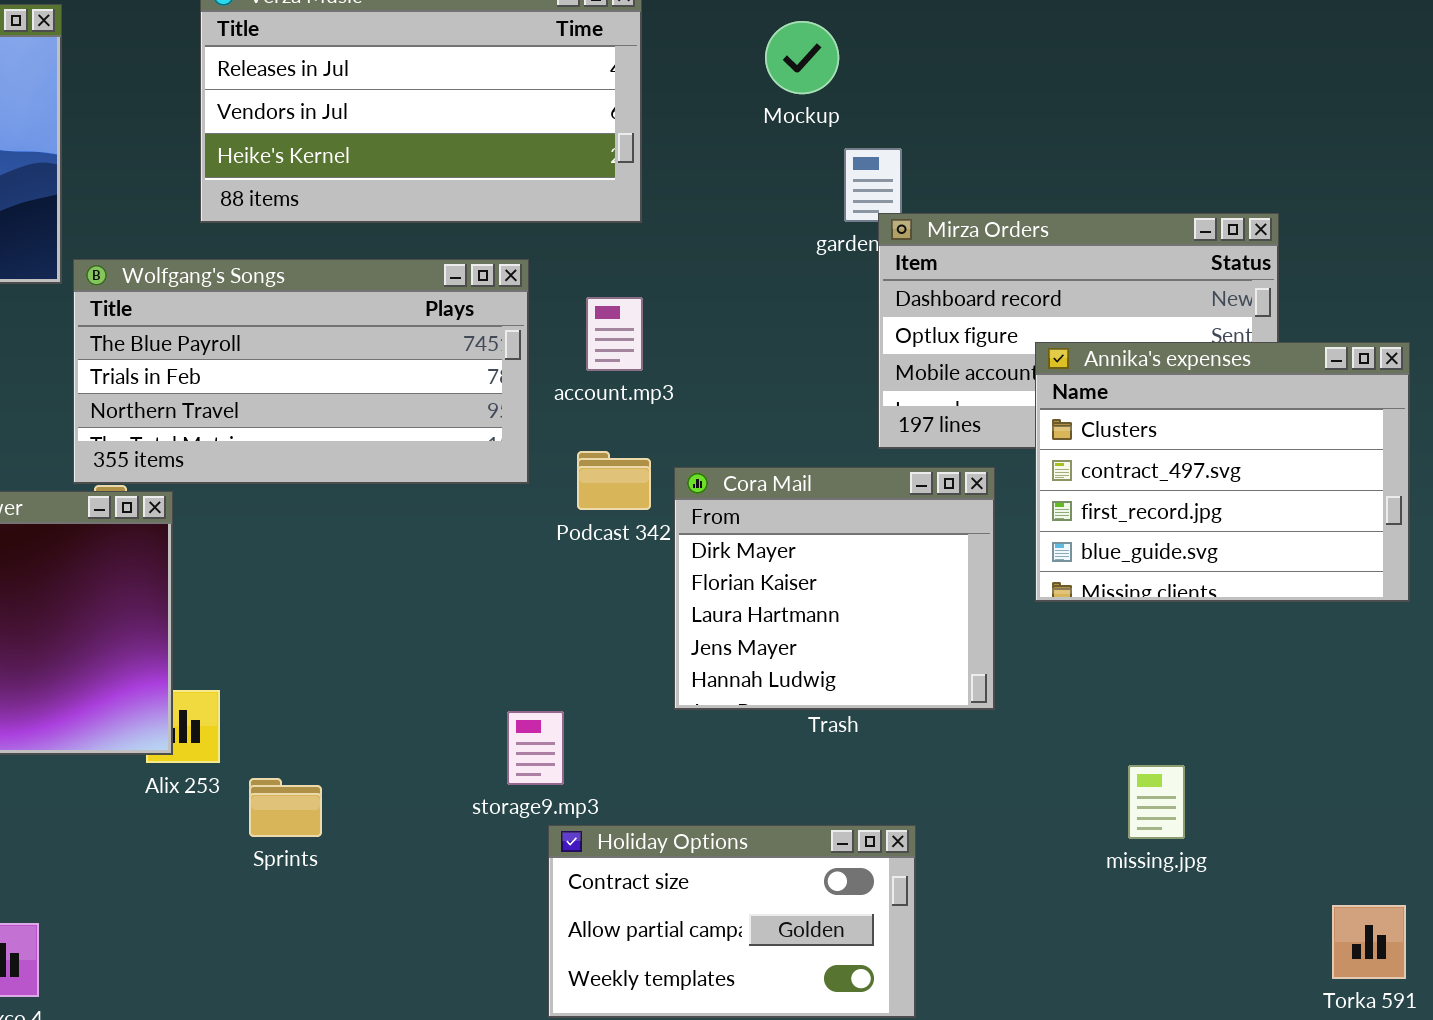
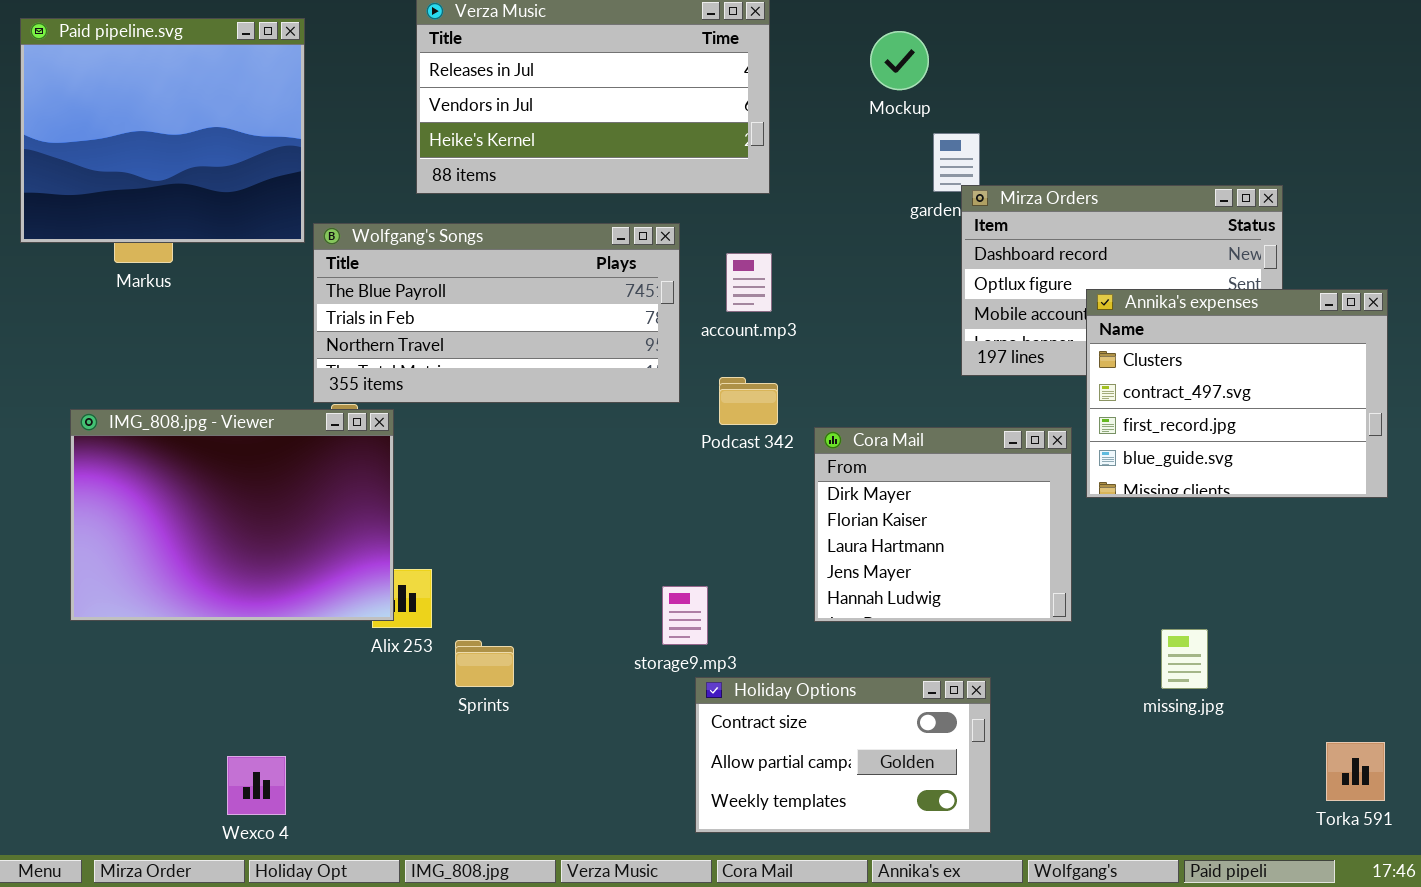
Cora Mail: [674,467,995,710] -> [814,427,1072,622], moved

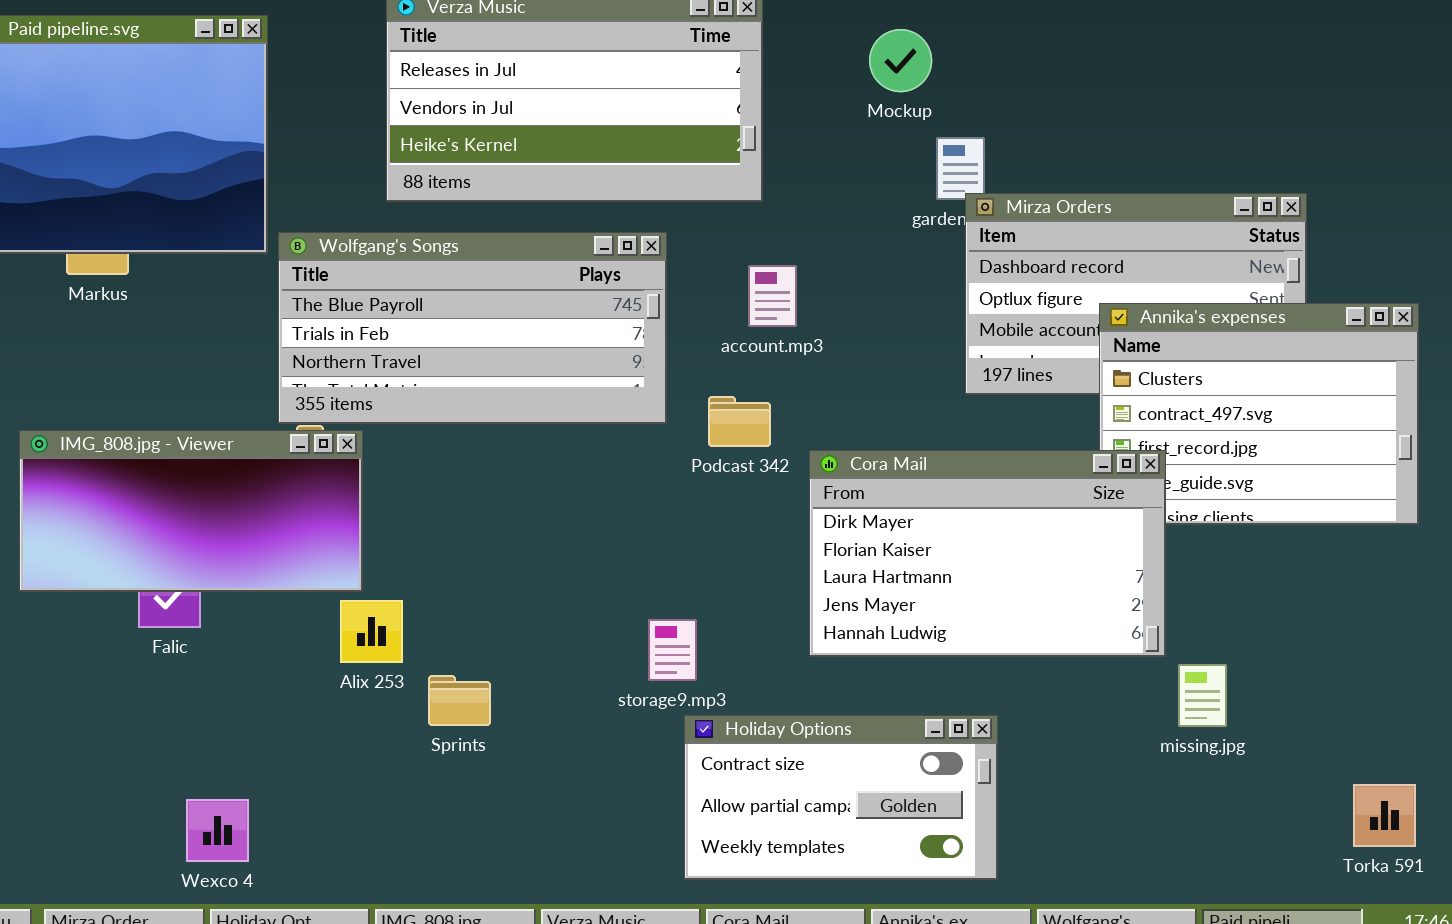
account.mp3: [726,253,772,312] -> [748,265,797,327], moved
IMG_808.jpg - Viewer: [70,409,394,621] -> [19,430,363,592], resized
Cora Mail: [814,427,1072,622] -> [809,450,1166,657], resized

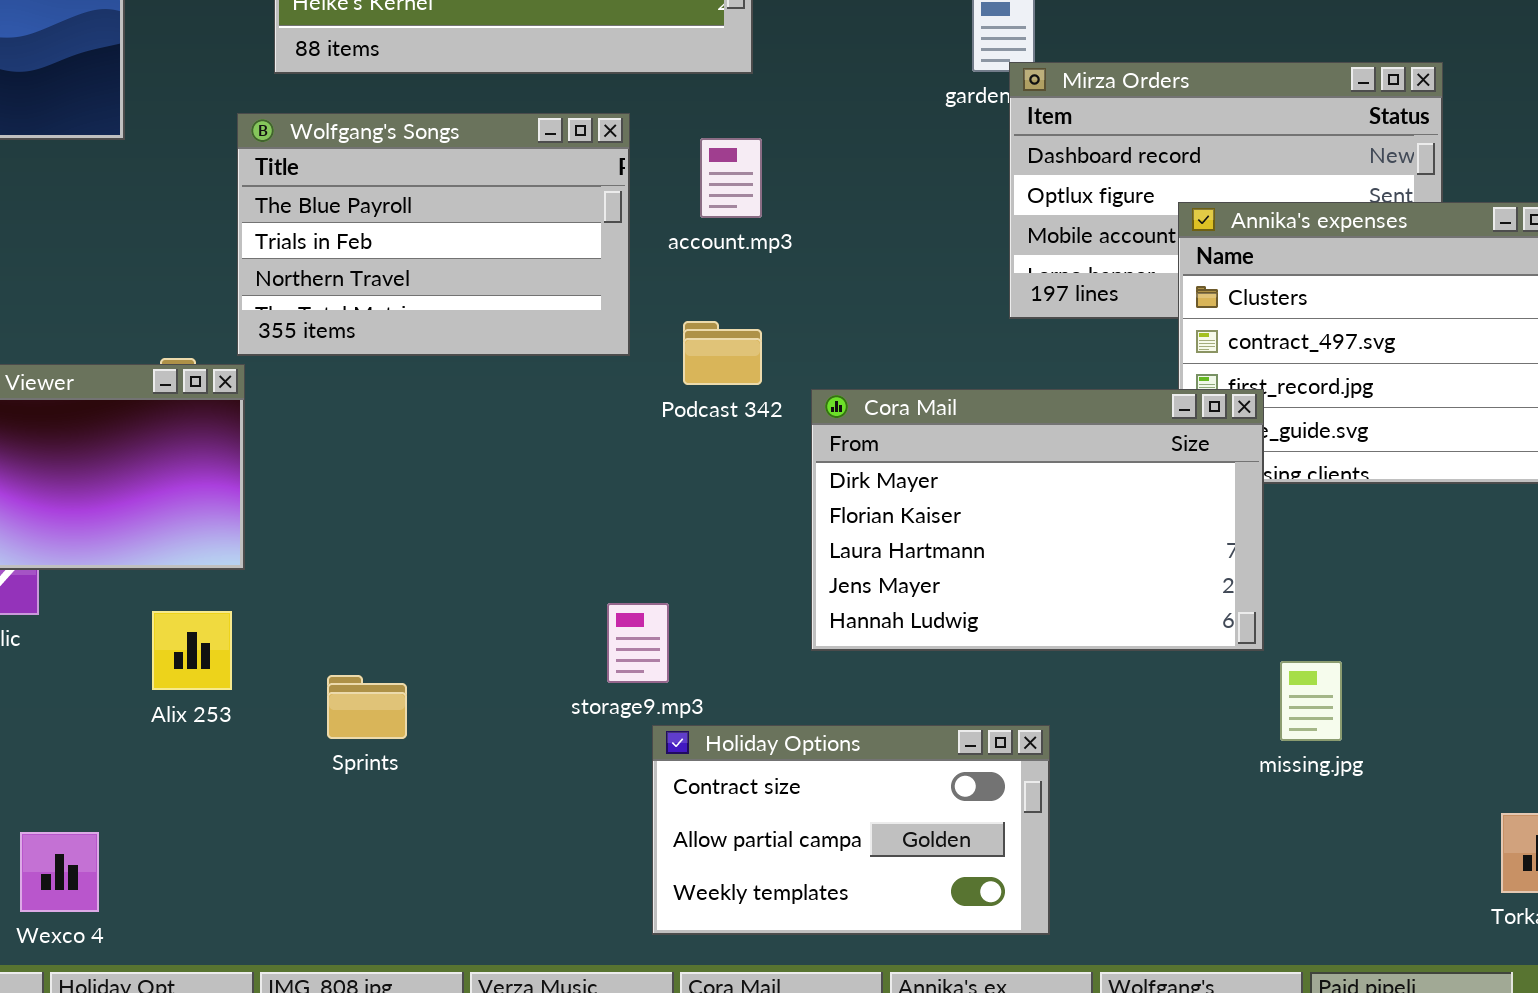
Wolfgang's Songs: [278,232,667,424] -> [237,113,630,356], resized
account.mp3: [748,265,797,327] -> [700,138,762,218], moved
Alix 253: [340,600,403,663] -> [152,611,232,690], moved

